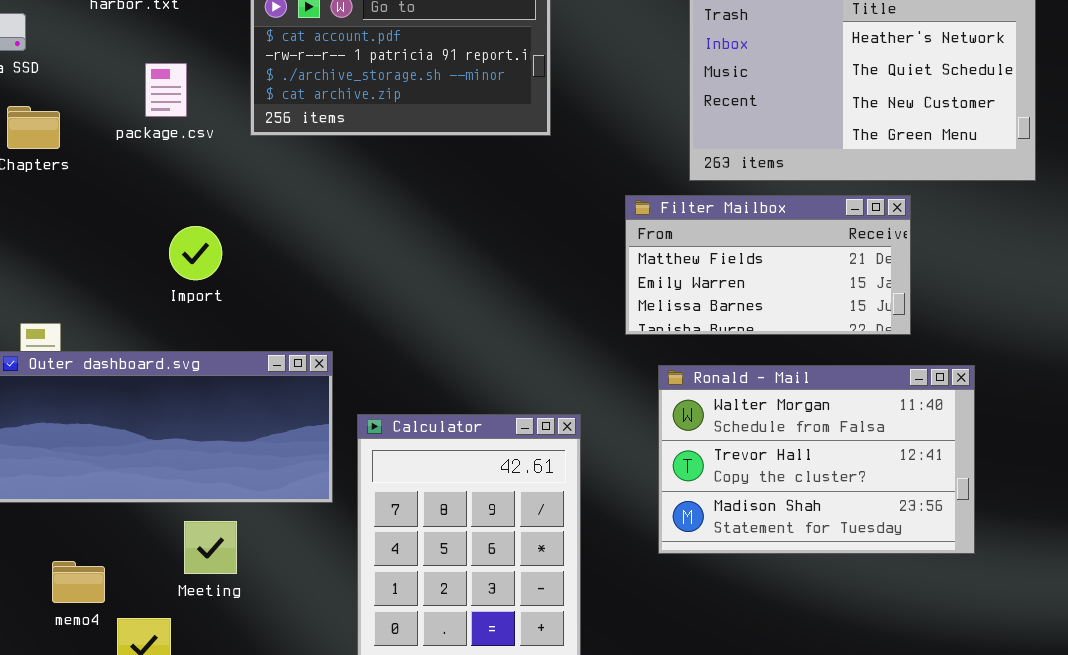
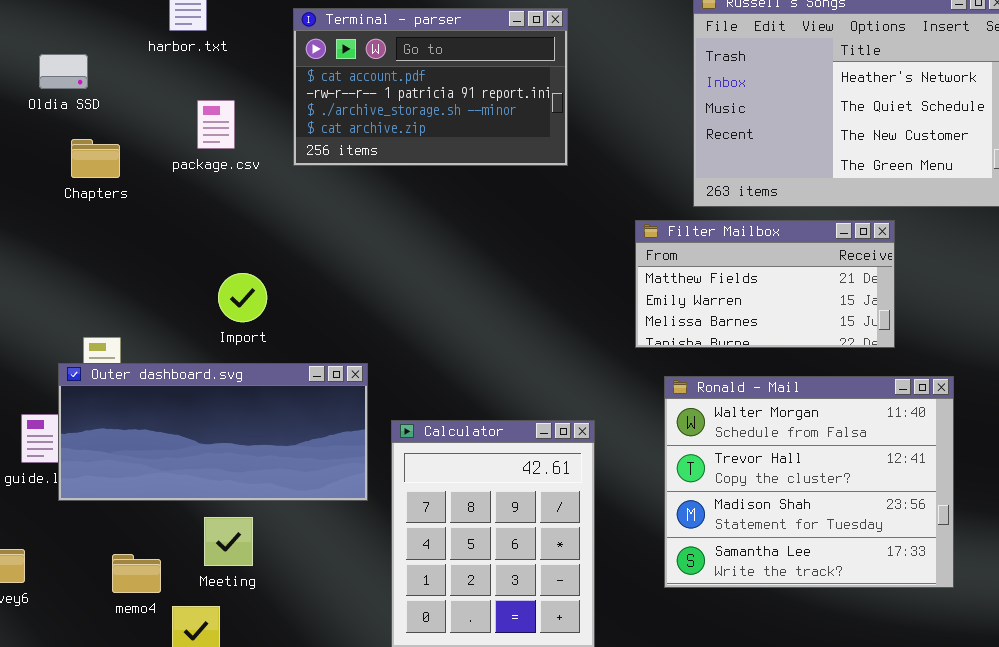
Import: [169,226,222,280] -> [218,273,267,322], moved
Ronald - Mail: [658,365,975,554] -> [664,376,954,588], resized
Meeting: [184,521,237,574] -> [204,517,253,566], moved

